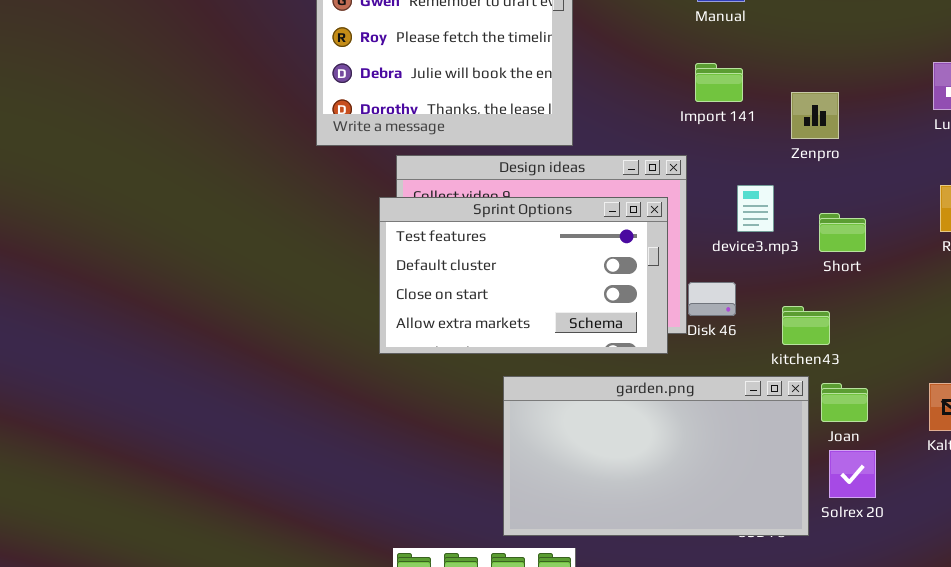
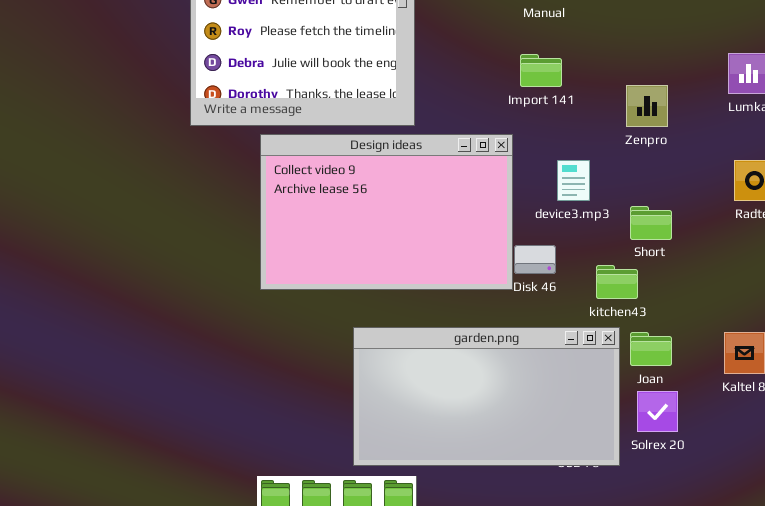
Zenpro: [791,92,839,139] -> [626,85,668,127], moved
Sprint Options: [379,197,668,354] -> none, closed
Short: [819,213,866,252] -> [630,206,672,240], moved

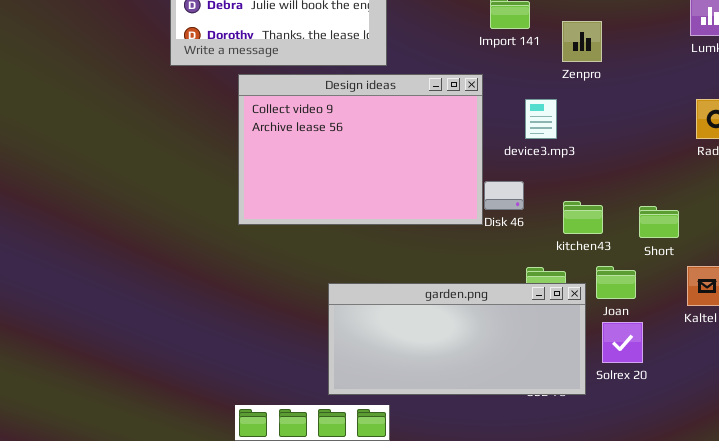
Zenpro: [626,85,668,127] -> [562,21,602,62], moved
Short: [630,206,672,240] -> [639,206,679,238], moved
garden.png: [353,327,620,466] -> [328,283,586,395], resized

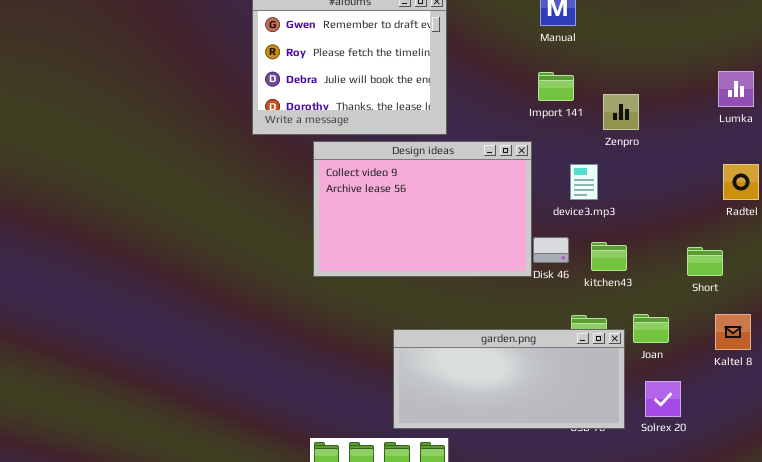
kitchen43: [563,201,603,234] -> [591,242,627,271], moved
Short: [639,206,679,238] -> [687,247,723,276], moved
Solrex 20: [602,322,643,363] -> [645,381,681,417], moved

